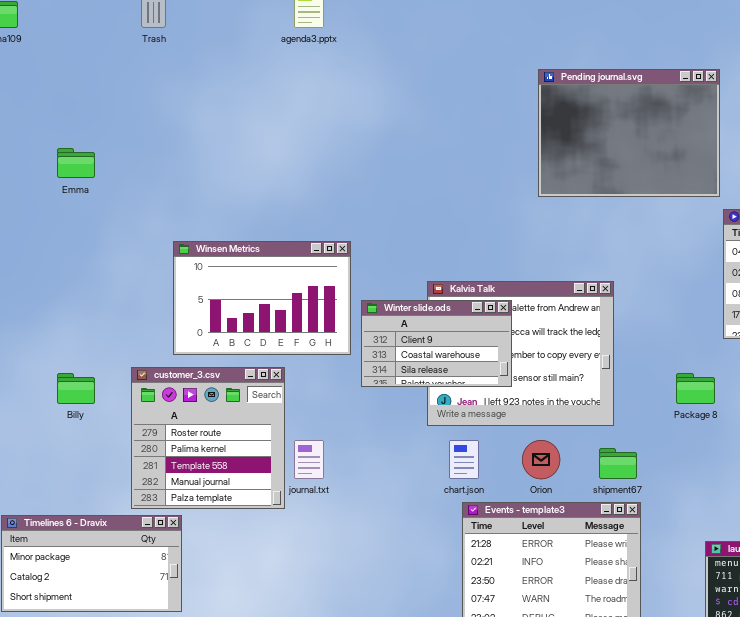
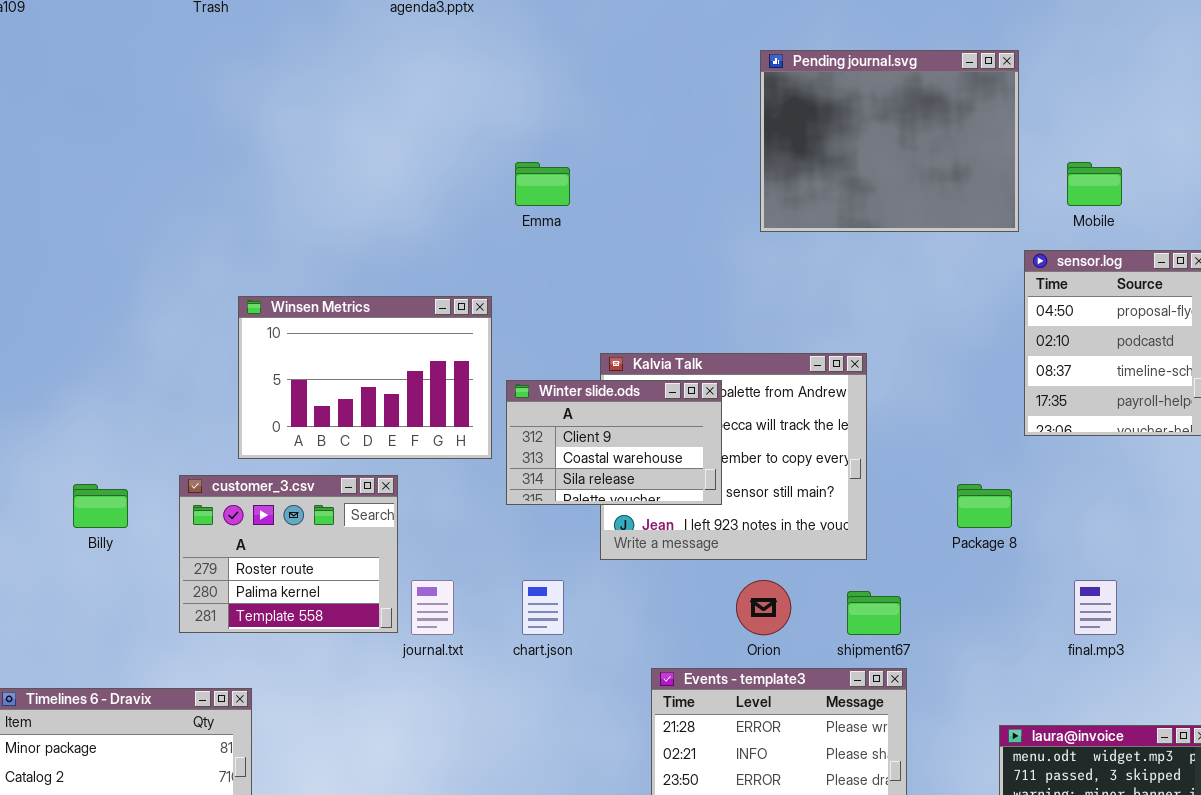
Emma: [57,148,95,178] -> [515,162,570,206], moved
customer_3.csv: [131,367,285,509] -> [179,475,398,633], resized
chart.json: [449,440,479,479] -> [522,580,564,635], moved

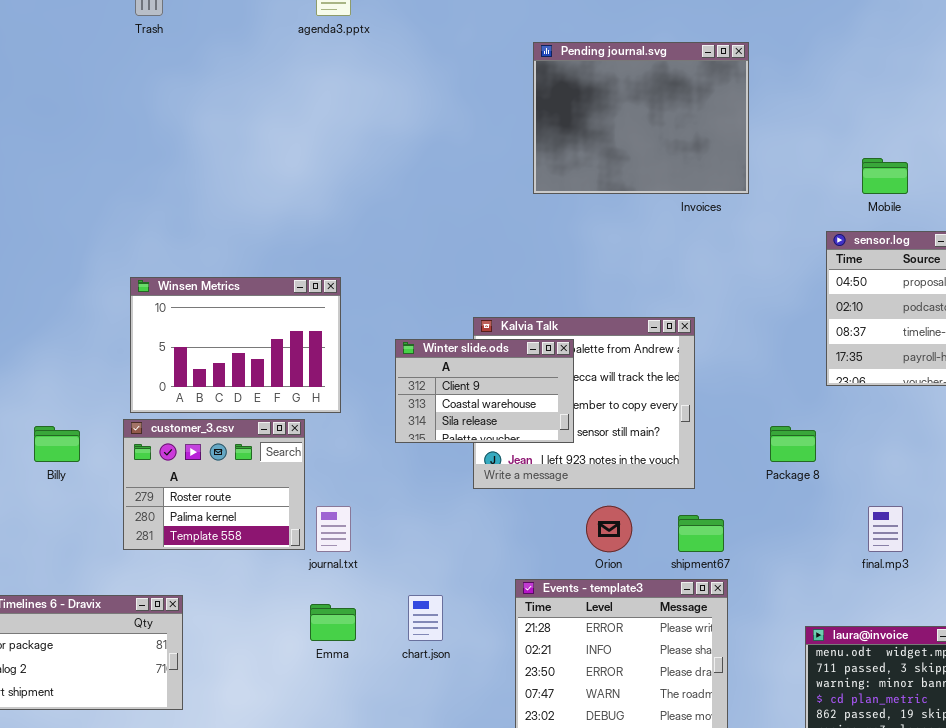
Pending journal.svg: [760,50,1019,232] -> [533,42,749,194], moved
Emma: [515,162,570,206] -> [310,604,356,641], moved
Winsen Metrics: [238,296,492,459] -> [130,277,341,413], moved
chart.json: [522,580,564,635] -> [408,595,443,641], moved

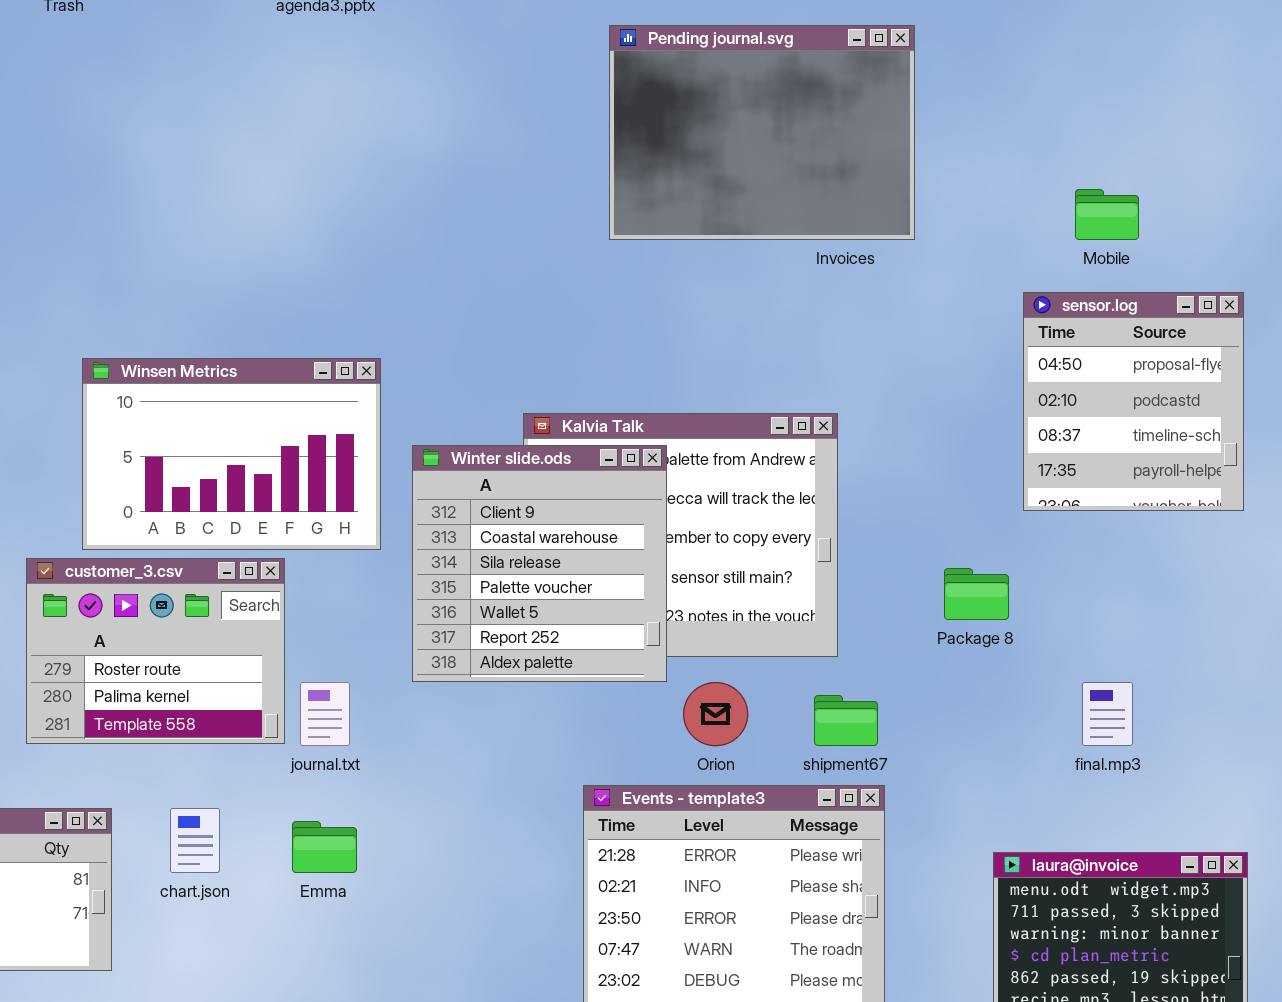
Winsen Metrics: [130,277,341,413] -> [82,358,381,550], moved
Winter slide.ods: [395,339,574,443] -> [412,445,667,682], resized
chart.json: [408,595,443,641] -> [170,808,220,873], moved

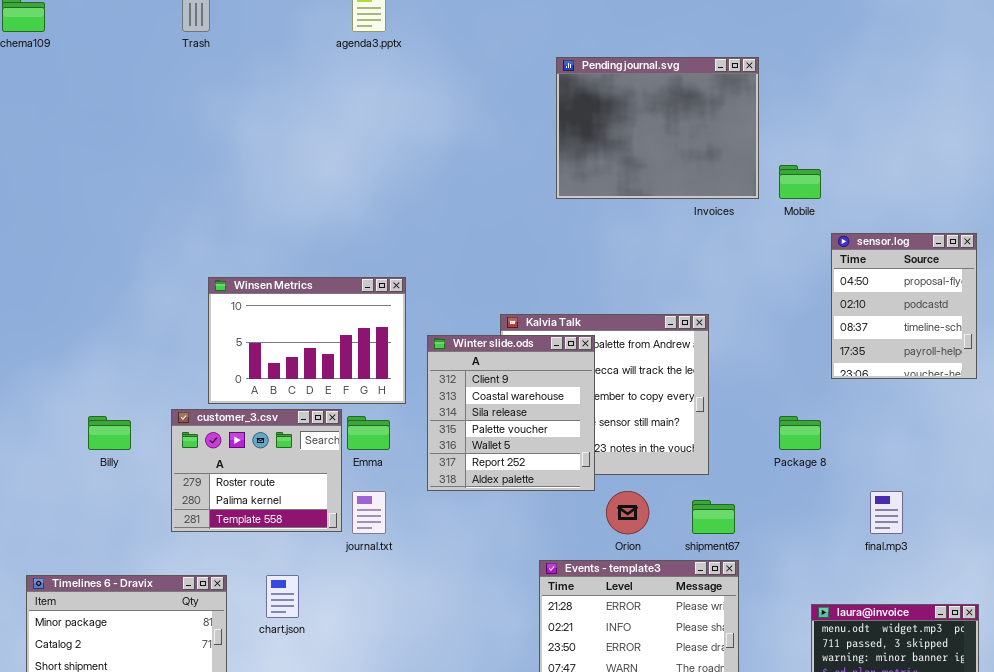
Mobile: [1075,189,1139,240] -> [779,165,821,199], moved
Emma: [292,821,357,873] -> [347,416,390,450], moved

